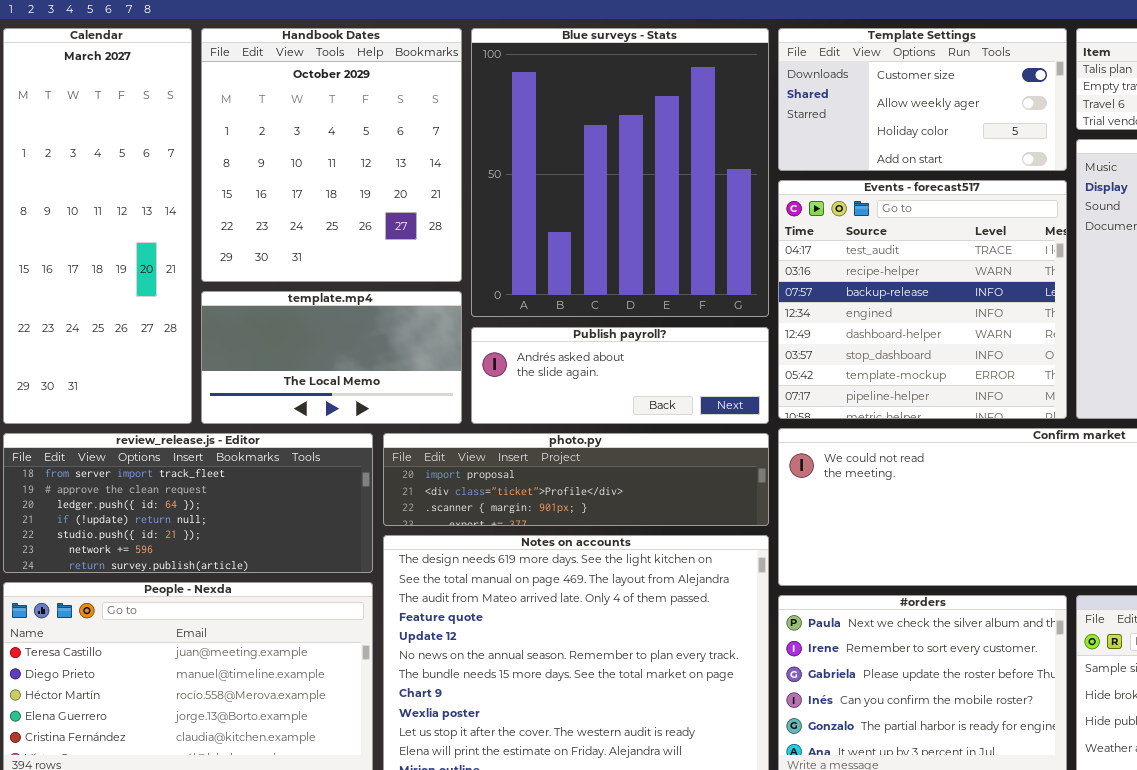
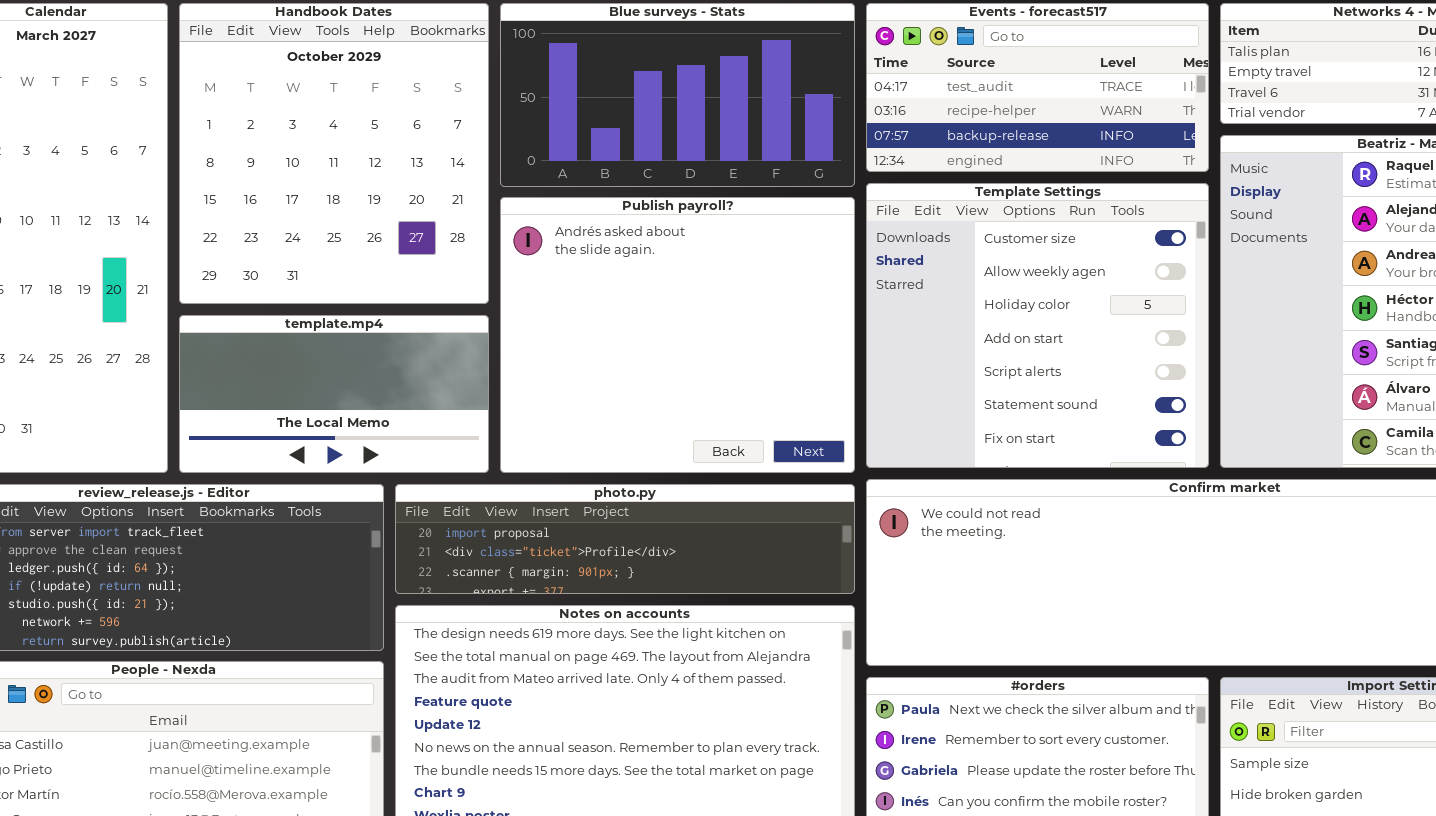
Blue surveys - Stats: [471,28,769,317] -> [500,3,855,187], resized
Template Settings: [778,28,1067,171] -> [866,183,1209,468], moved, resized
Events - forecast517: [778,180,1067,419] -> [866,3,1209,172], moved, resized
Publish payroll?: [471,327,769,424] -> [500,197,855,473], resized

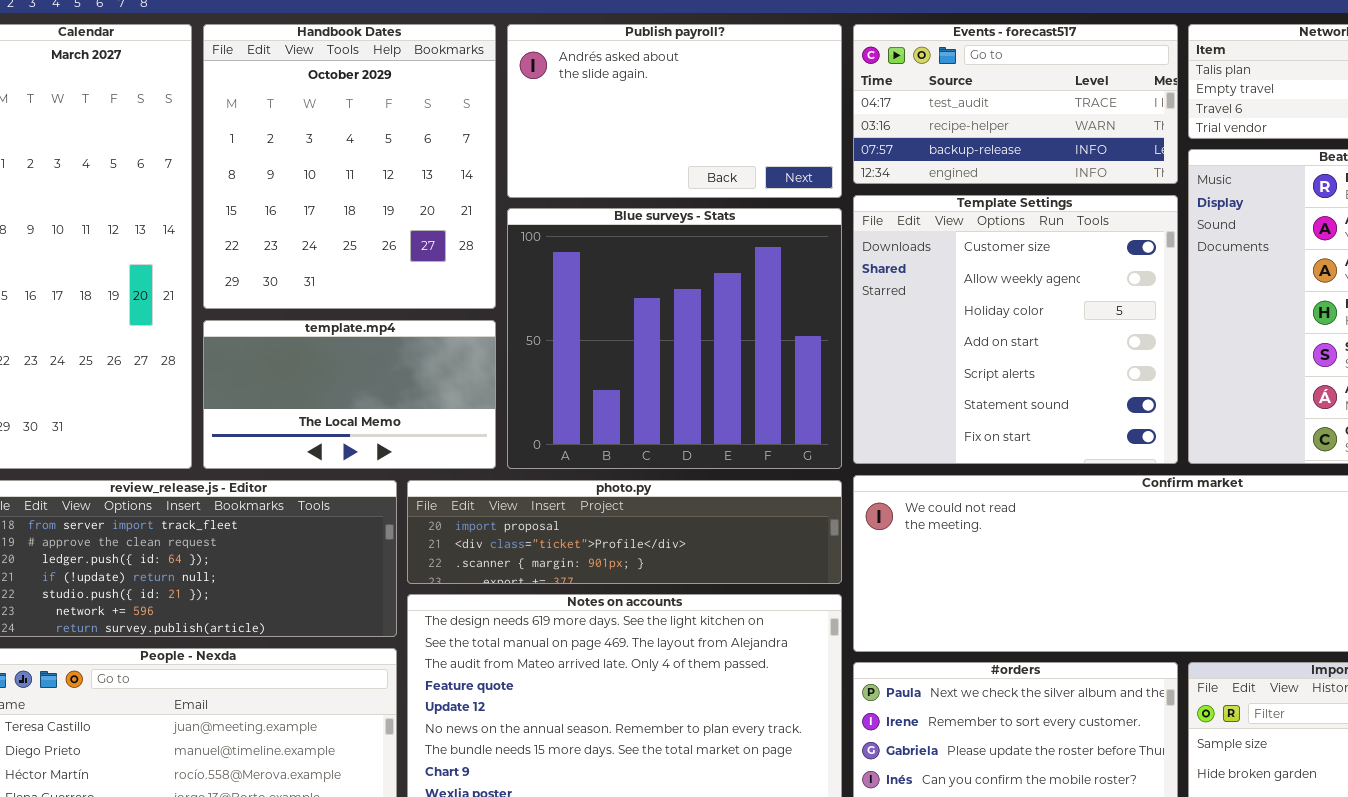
Blue surveys - Stats: [500,3,855,187] -> [507,208,842,469], moved, resized
Publish payroll?: [500,197,855,473] -> [507,24,842,198], moved, resized

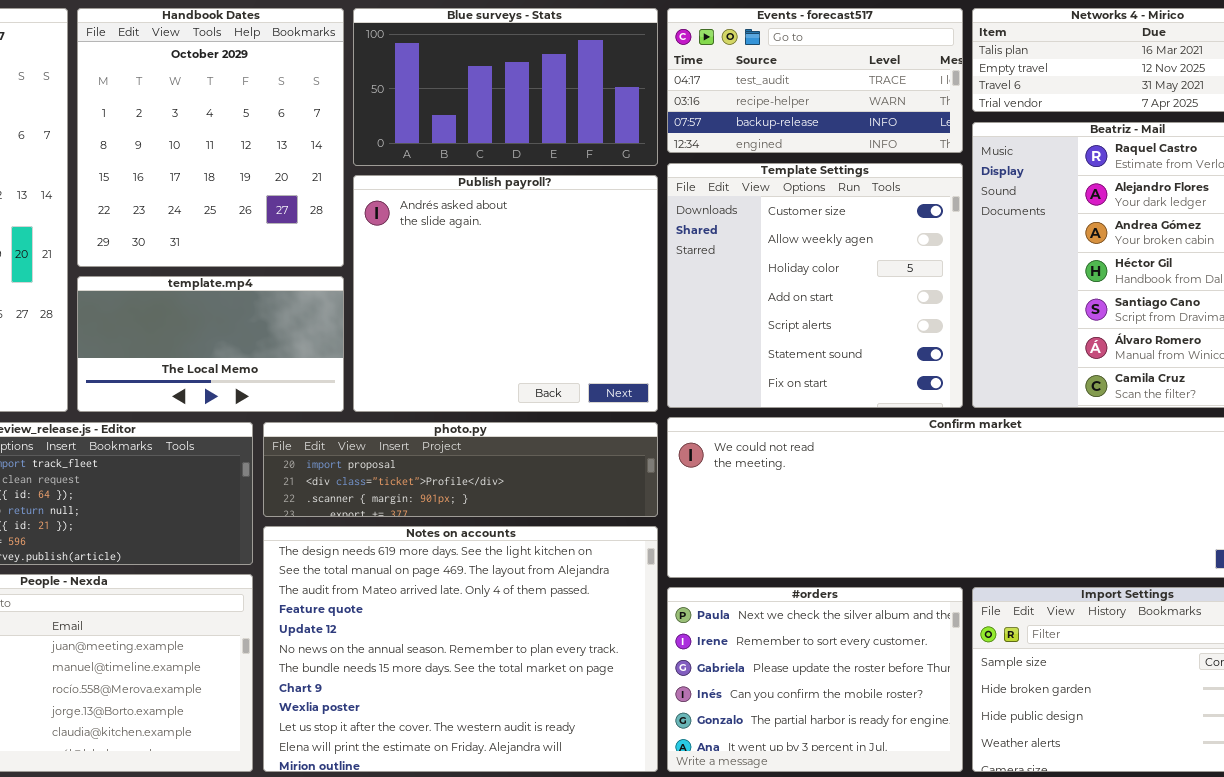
Publish payroll?: [507,24,842,198] -> [353,175,658,412], moved, resized
Blue surveys - Stats: [507,208,842,469] -> [353,8,658,166], moved, resized

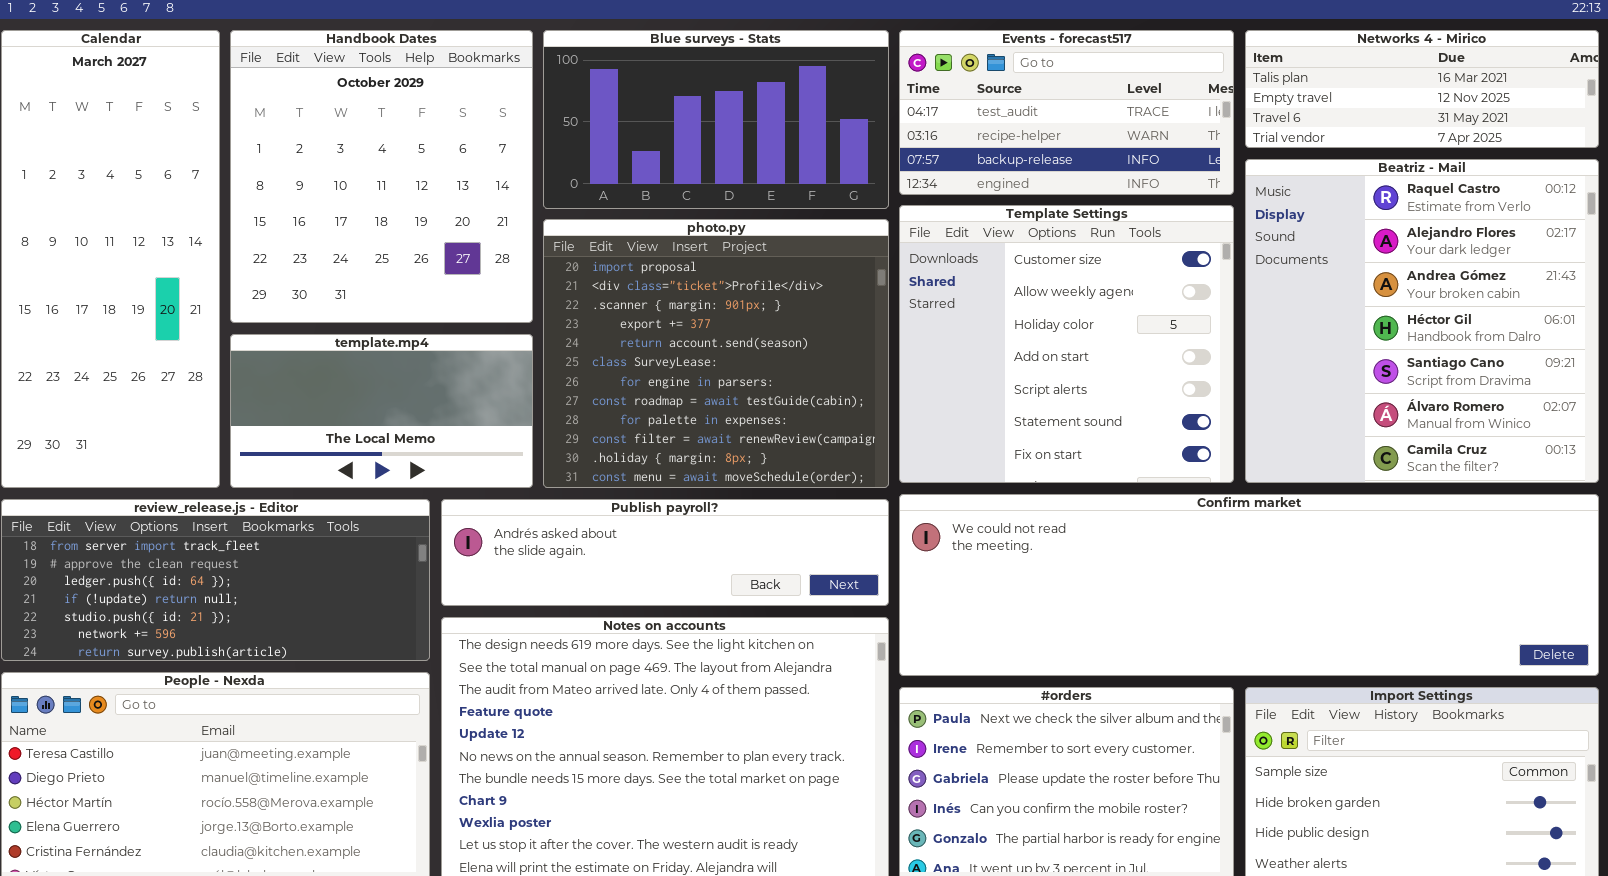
Publish payroll?: [353,175,658,412] -> [441,499,889,606], moved, resized
photo.py: [263,422,658,517] -> [543,219,889,488], moved, resized

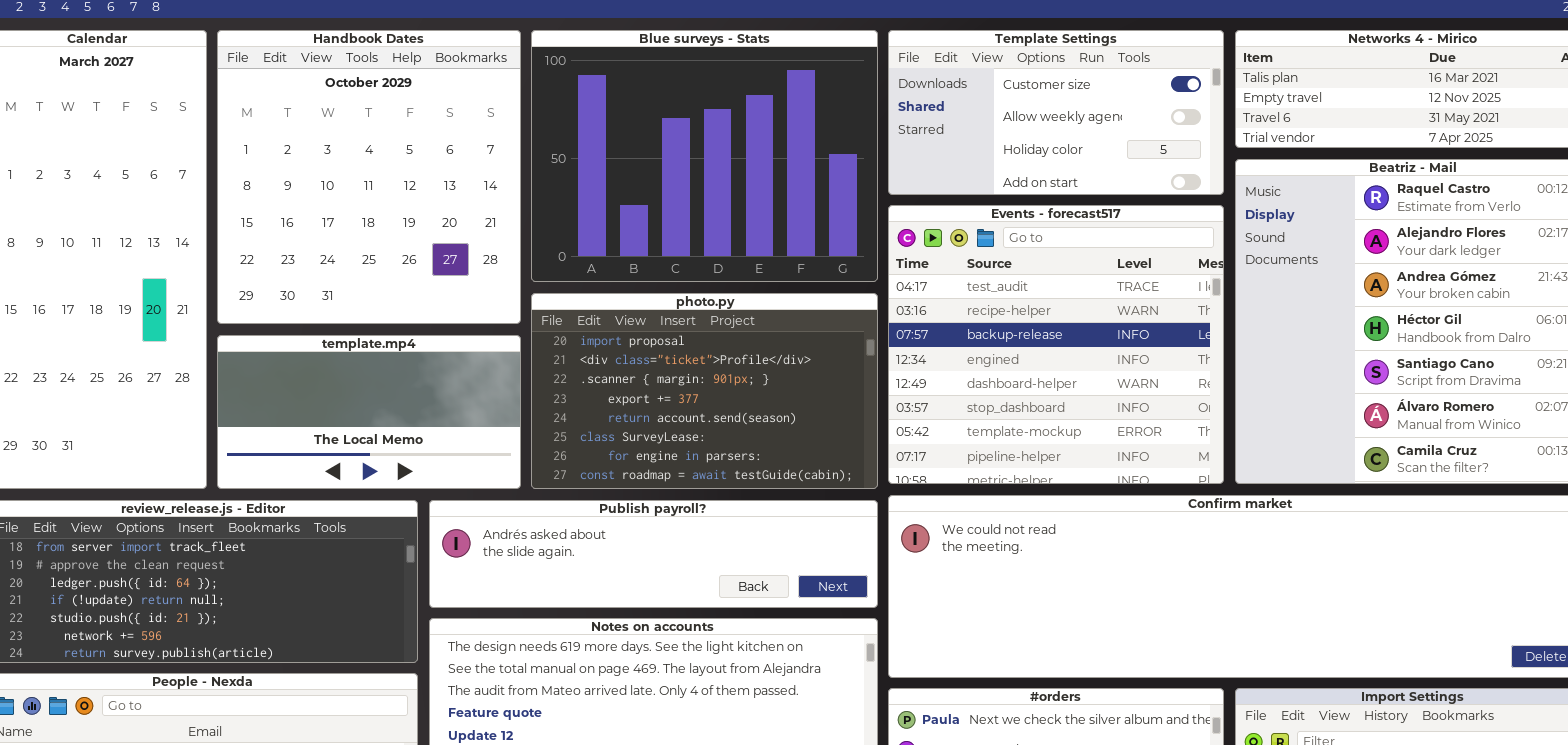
Blue surveys - Stats: [543,30,889,209] -> [531,30,878,282], resized
Events - forecast517: [899,30,1234,195] -> [888,205,1224,484], moved, resized
Template Settings: [899,205,1234,483] -> [888,30,1224,195], moved, resized
photo.py: [543,219,889,488] -> [531,293,878,489], resized

